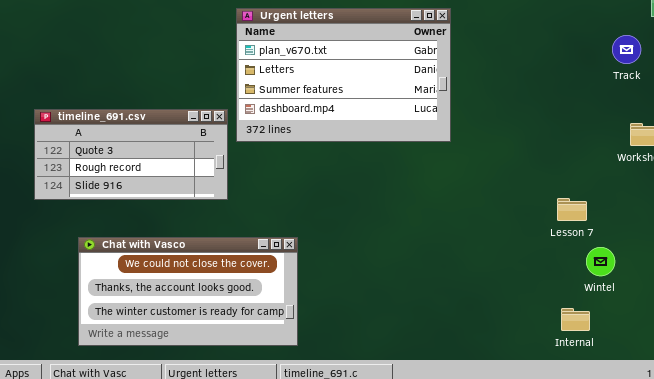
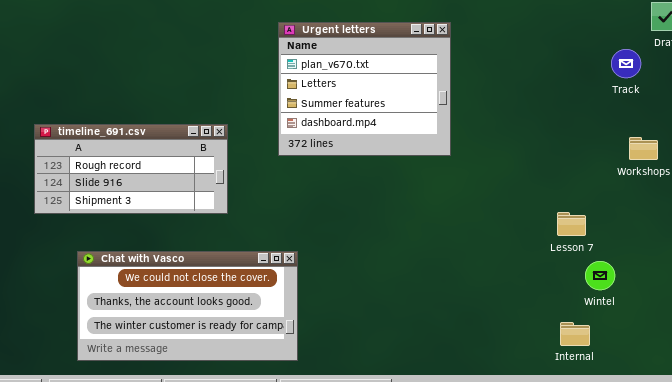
Urgent letters: [236,8,451,142] -> [278,22,451,156], resized
timeline_691.csv: [34,109,228,200] -> [34,124,228,214], scrolled down 1 row

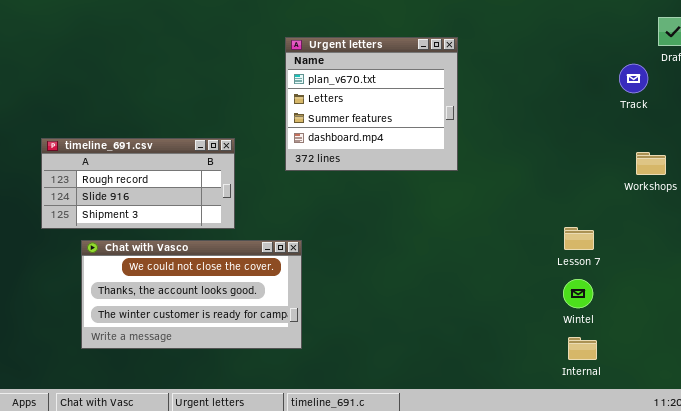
Chat with Vasco: [77,251,298,361] -> [81,240,302,349], moved
Wintel: [585,261,615,290] -> [563,279,593,308], moved

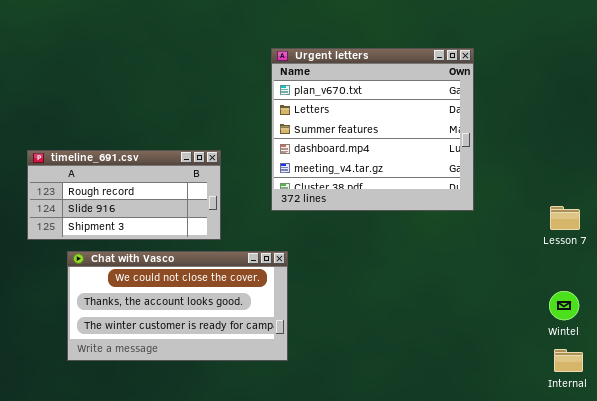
Urgent letters: [285,37,458,171] -> [271,48,474,211], resized
Lesson 7: [564,227,594,250] -> [550,206,580,230], moved

